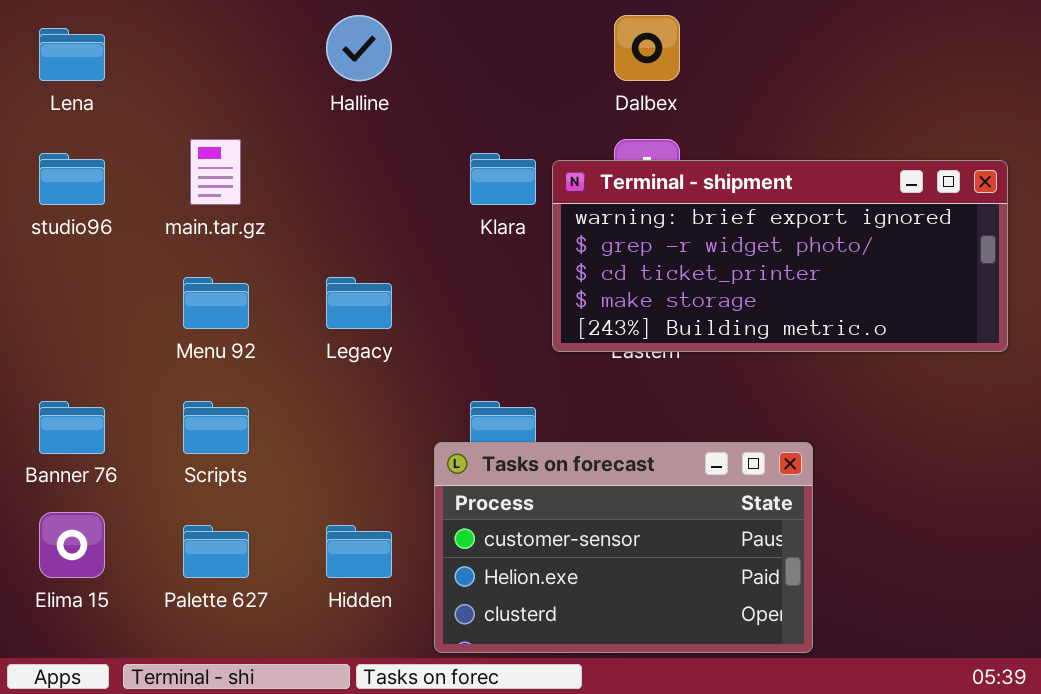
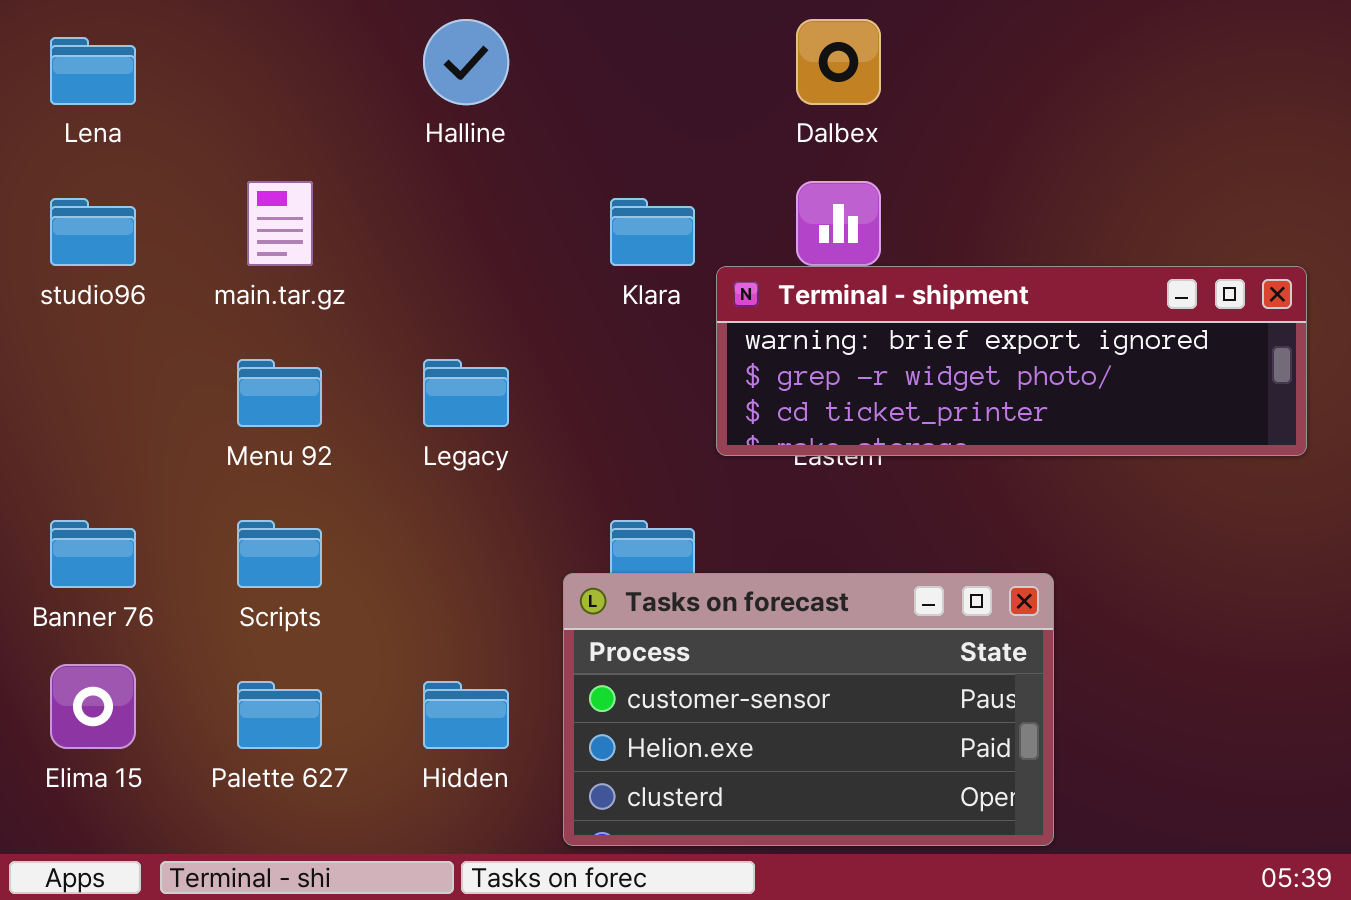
Terminal - shipment: [552,160,1008,352] -> [716,266,1307,456], resized

